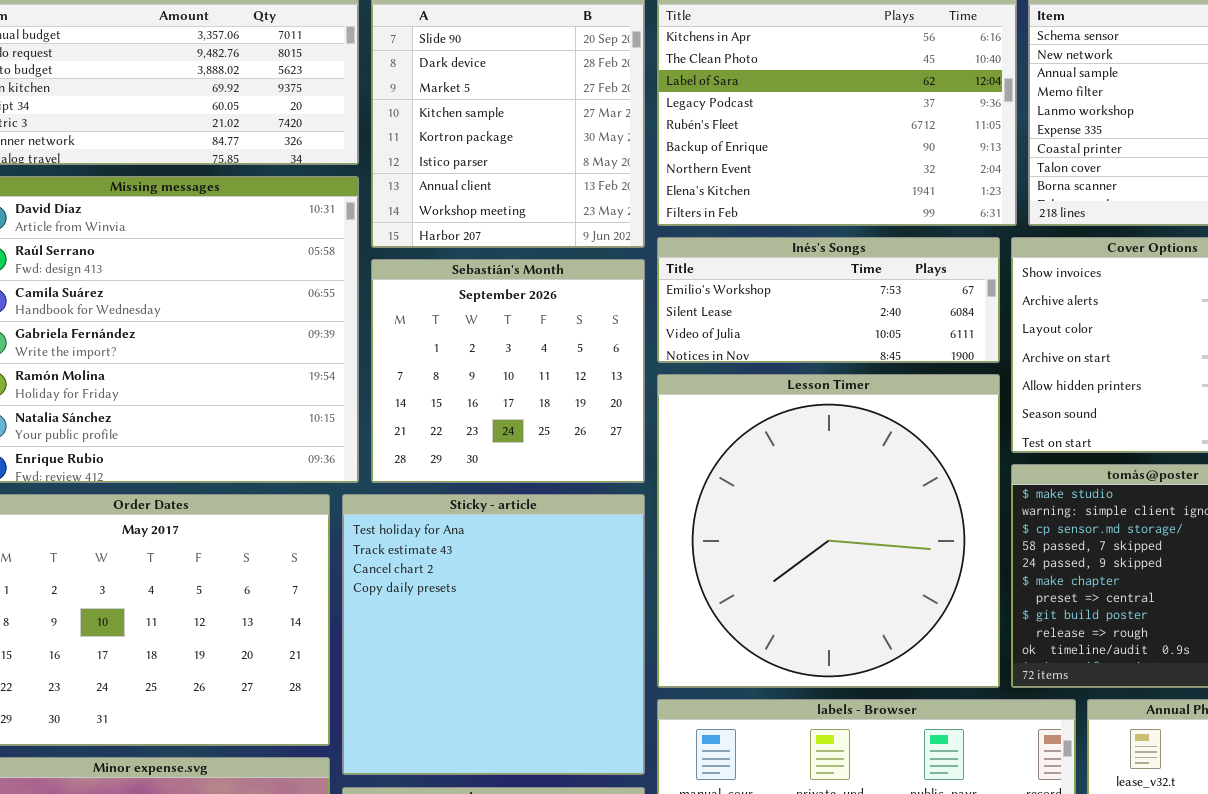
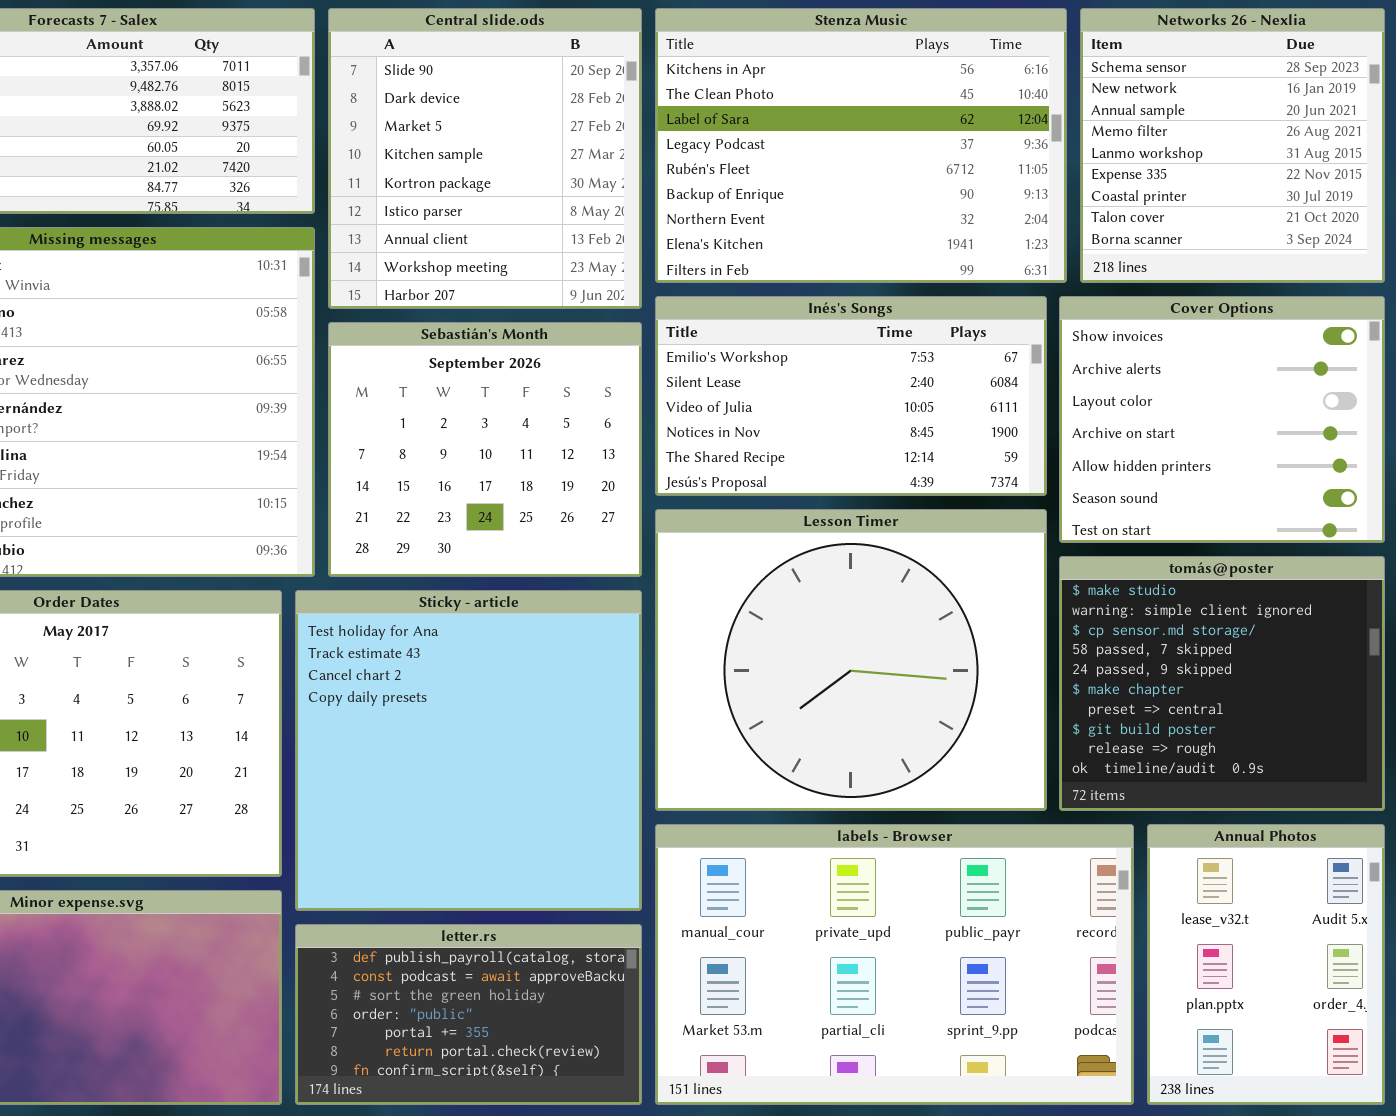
Inés's Songs: [657,237,1000,363] -> [655,296,1047,496], resized
Lesson Timer: [657,374,1000,688] -> [655,509,1047,811], resized

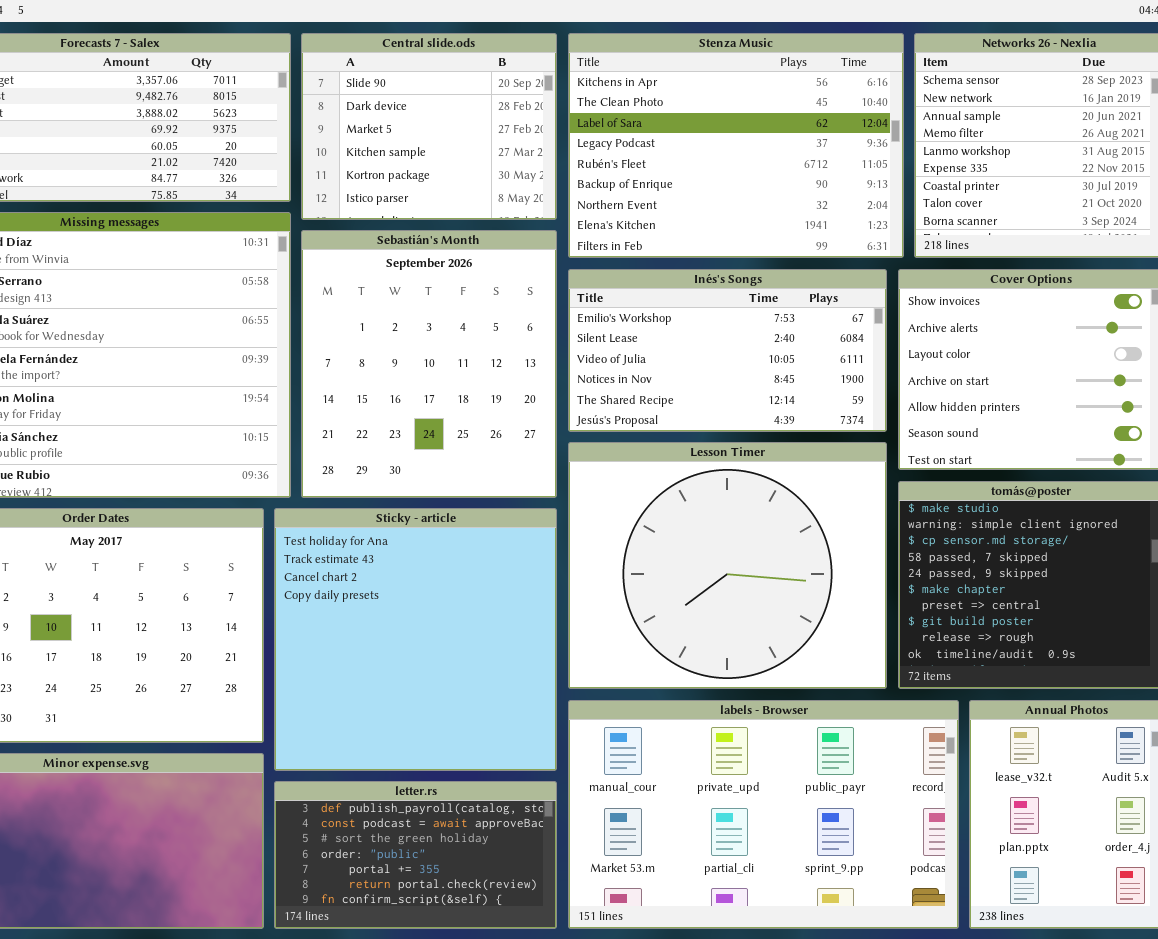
Central slide.ods: [328,8,642,309] -> [301,33,557,220], resized
Sebastián's Month: [328,322,642,577] -> [301,230,557,498], resized

